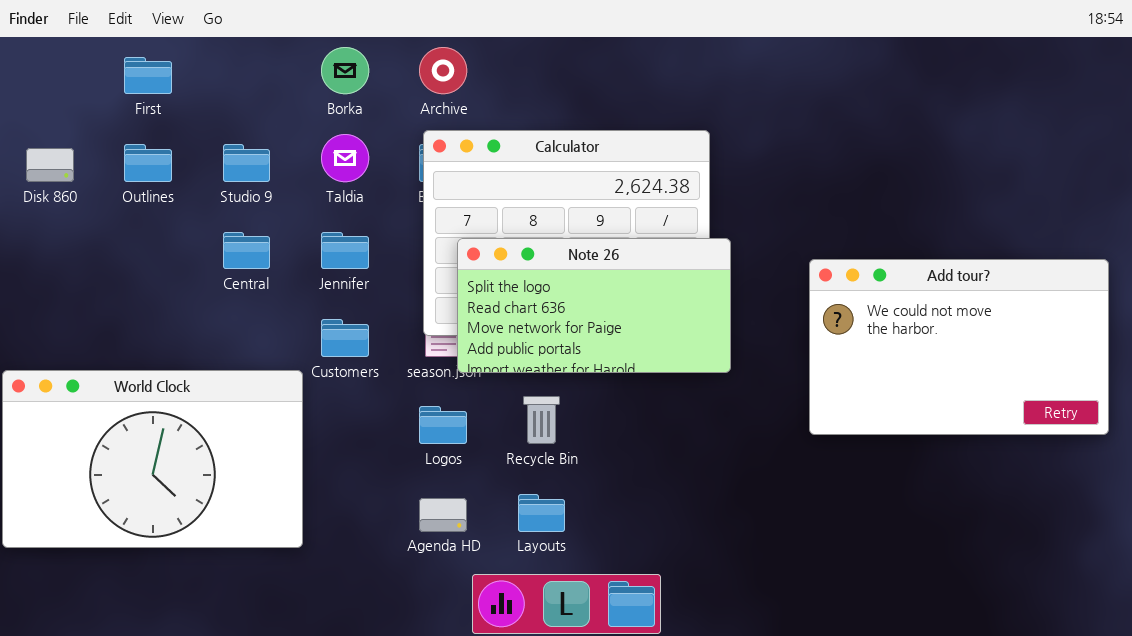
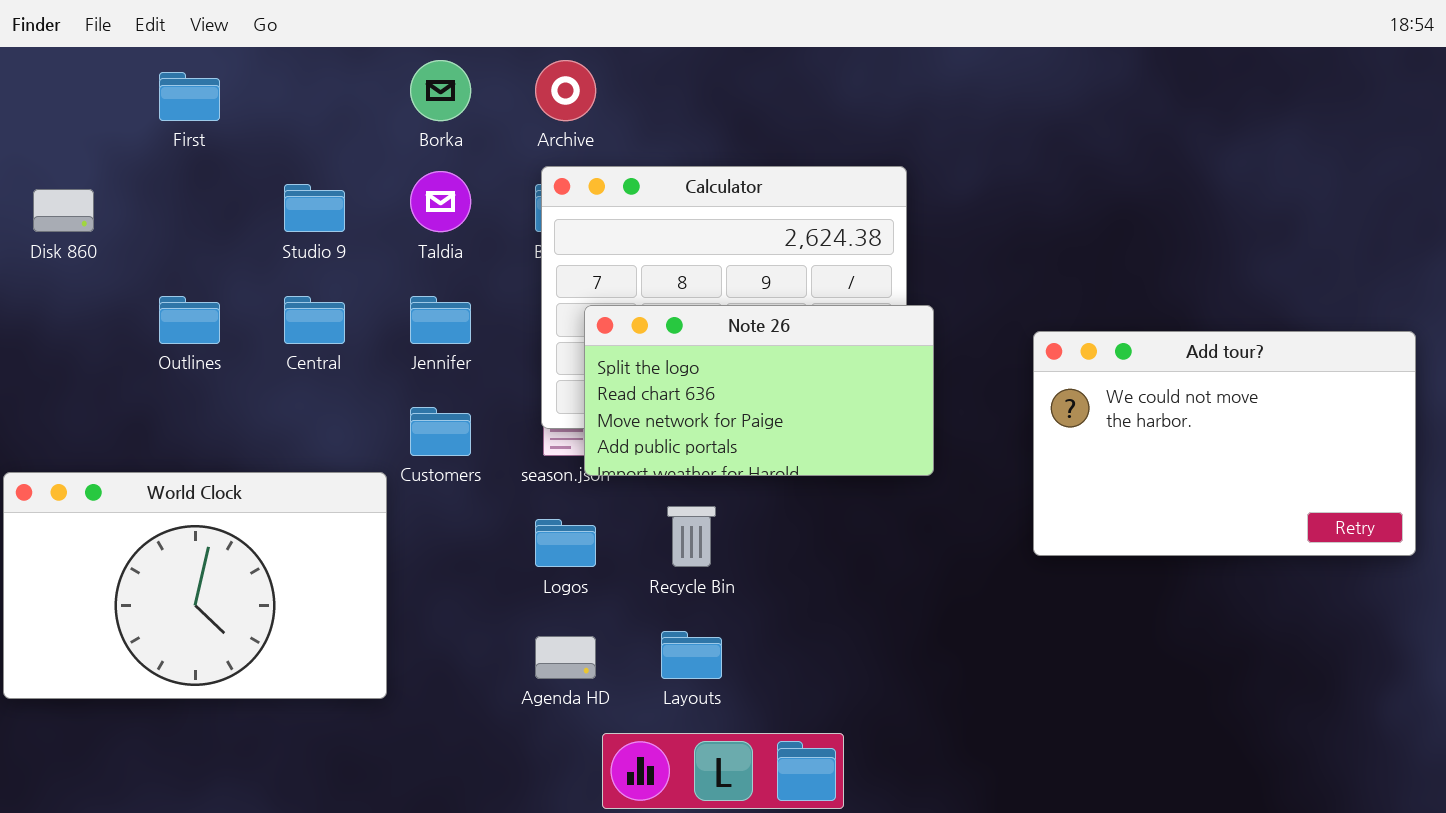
Outlines: [124,144,172,182] -> [159,296,220,344], moved

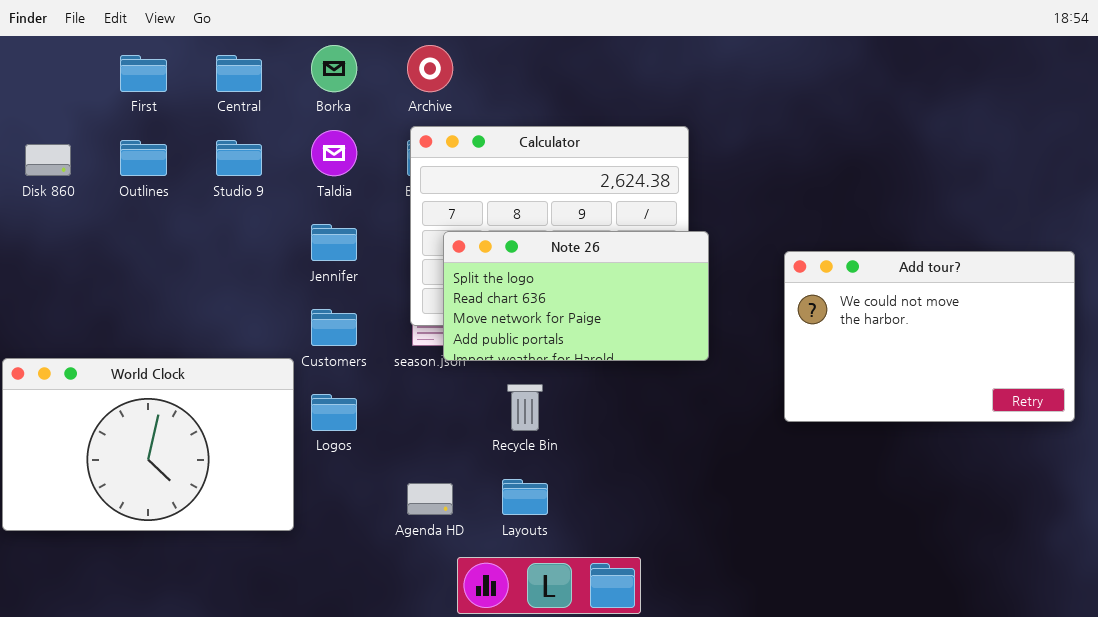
Outlines: [159,296,220,344] -> [120,140,167,176], moved
Central: [284,296,345,344] -> [216,55,262,92], moved
Logos: [535,519,596,567] -> [311,394,357,431], moved

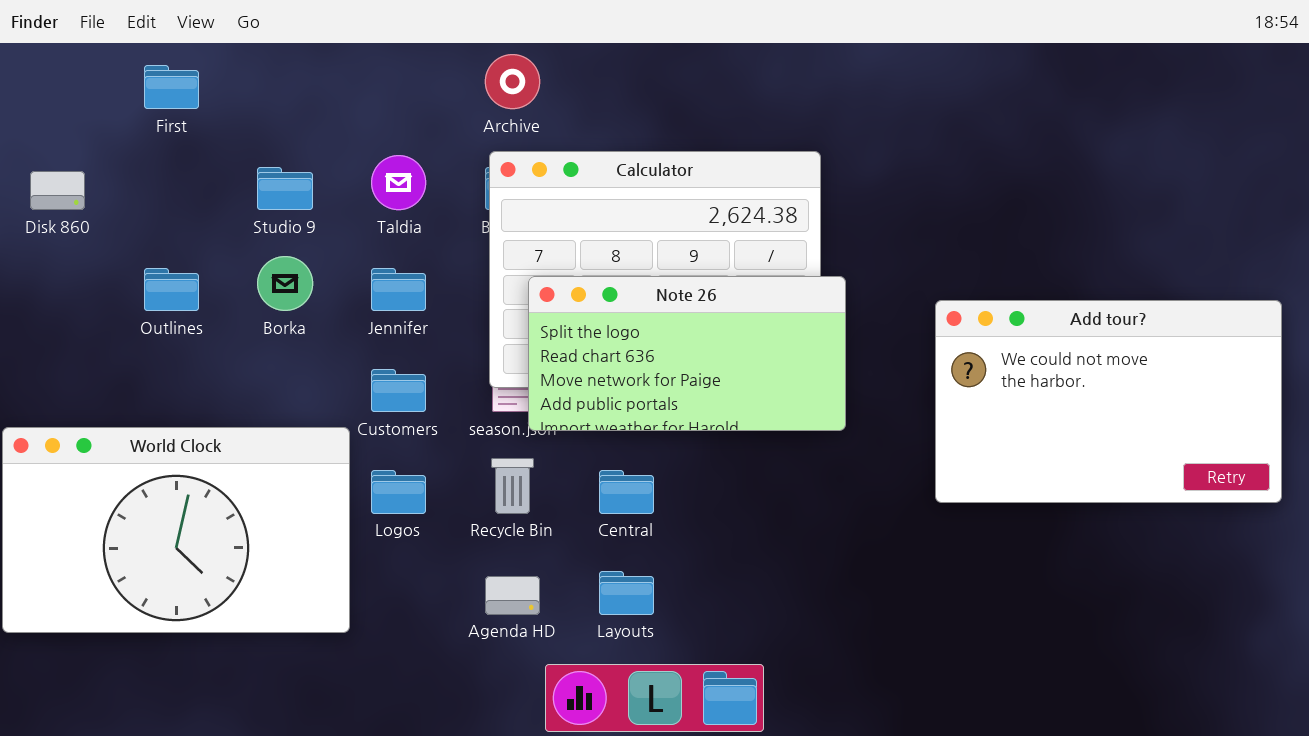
Borka: [311,45,357,92] -> [257,256,313,311], moved
Central: [216,55,262,92] -> [599,470,654,514], moved
Outlines: [120,140,167,176] -> [144,268,199,311], moved
Recycle Bin: [507,384,543,431] -> [491,458,534,514], moved

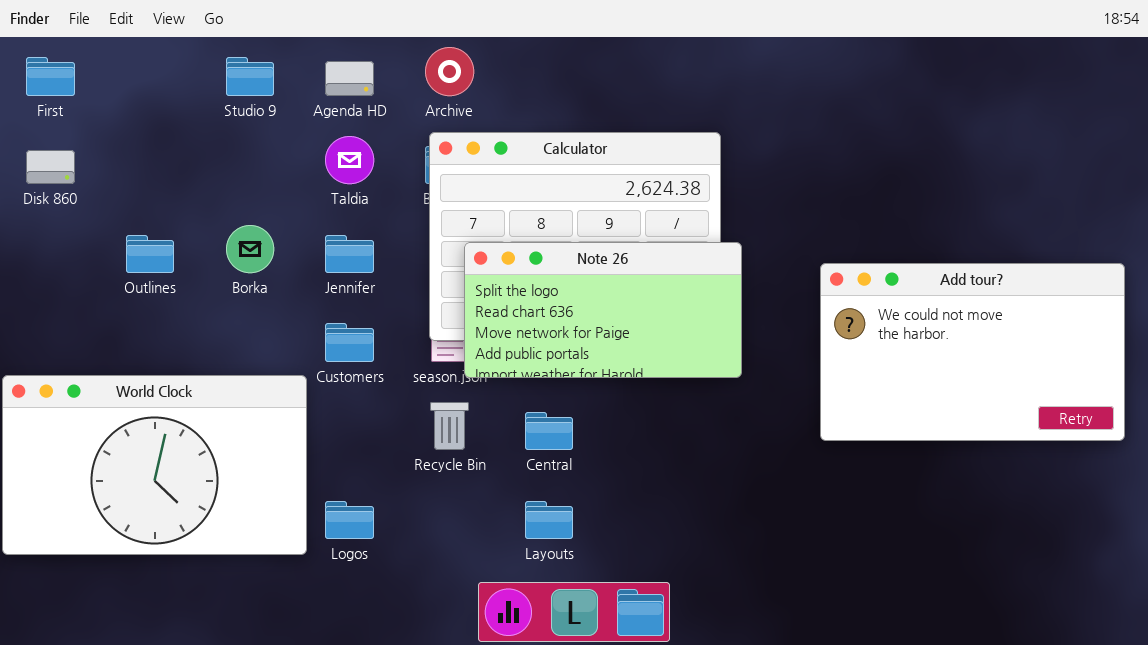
First: [144,65,199,109] -> [26,57,75,96], moved
Studio 9: [257,167,313,210] -> [226,57,274,96], moved
Logos: [371,470,426,514] -> [325,501,374,539], moved
Agenda HD: [485,576,540,615] -> [325,61,374,96], moved

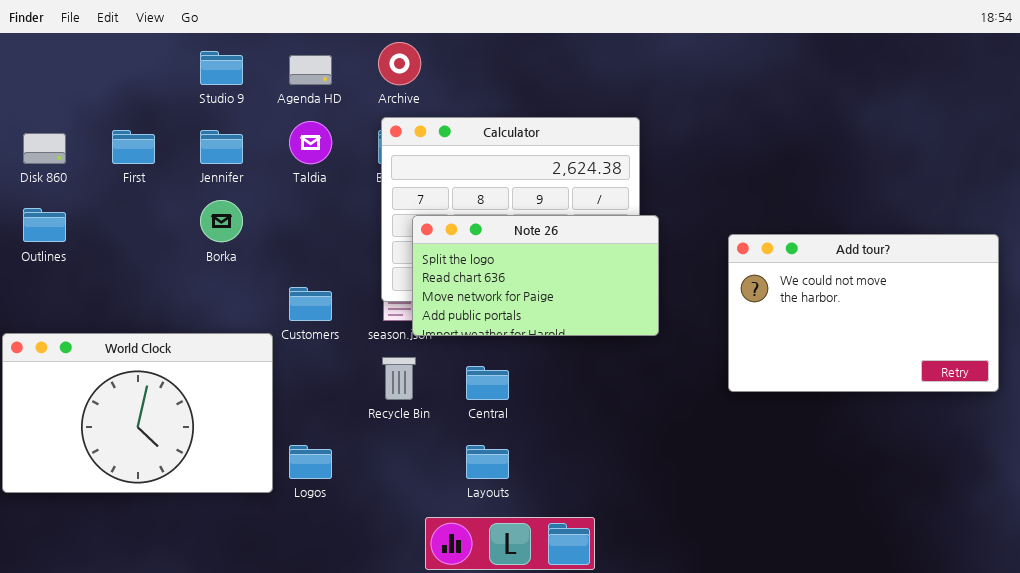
First: [26,57,75,96] -> [112,130,155,164], moved
Outlines: [126,235,174,273] -> [23,208,66,242], moved
Jennifer: [325,235,374,273] -> [200,130,243,164], moved

